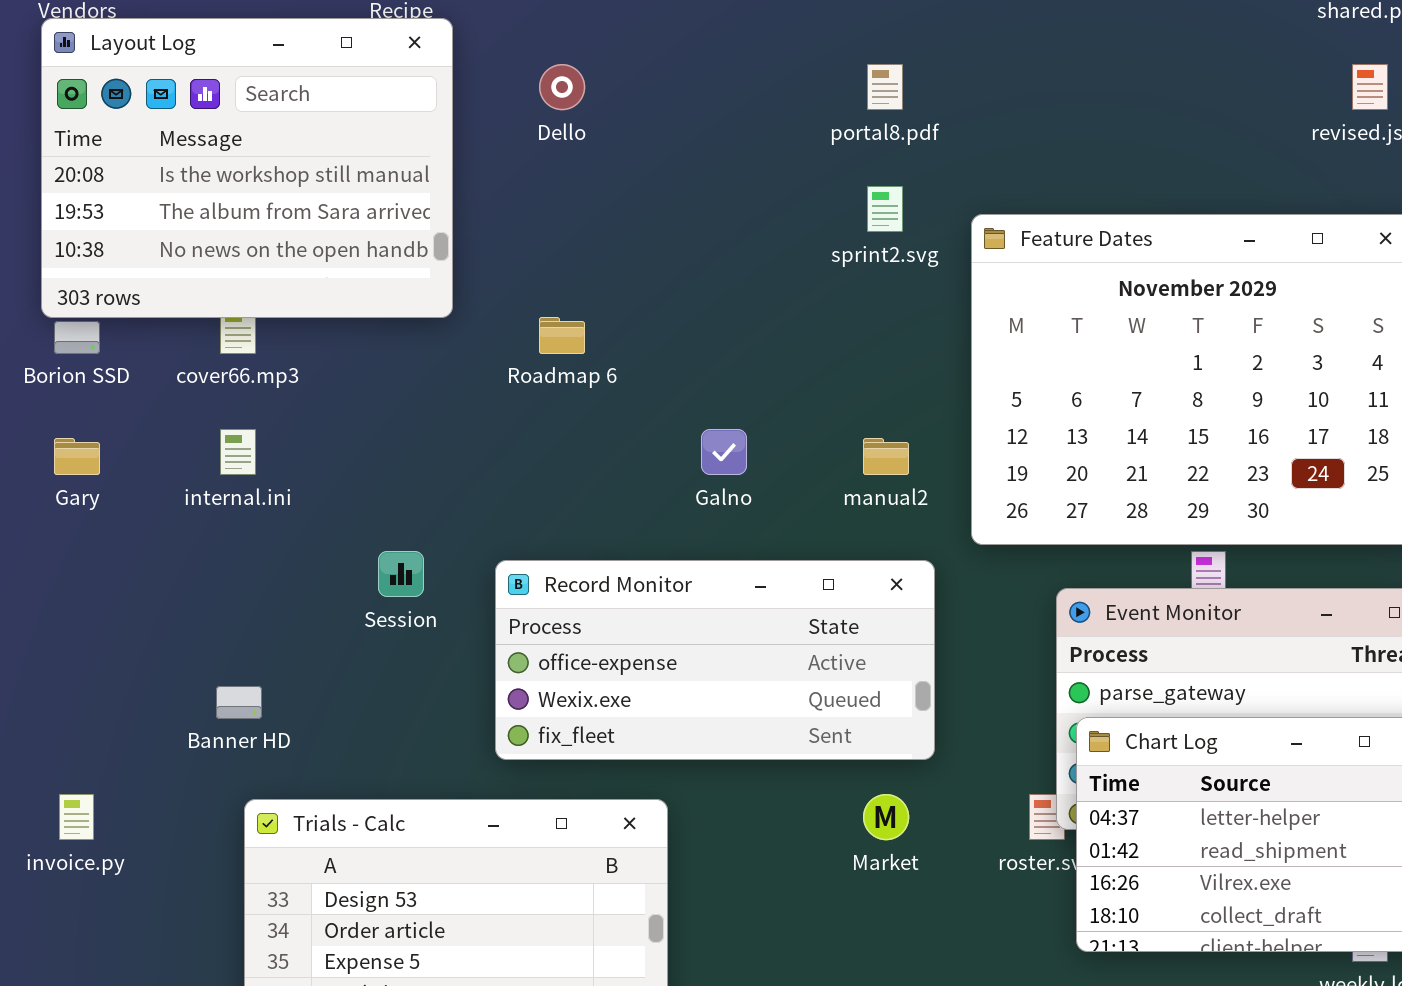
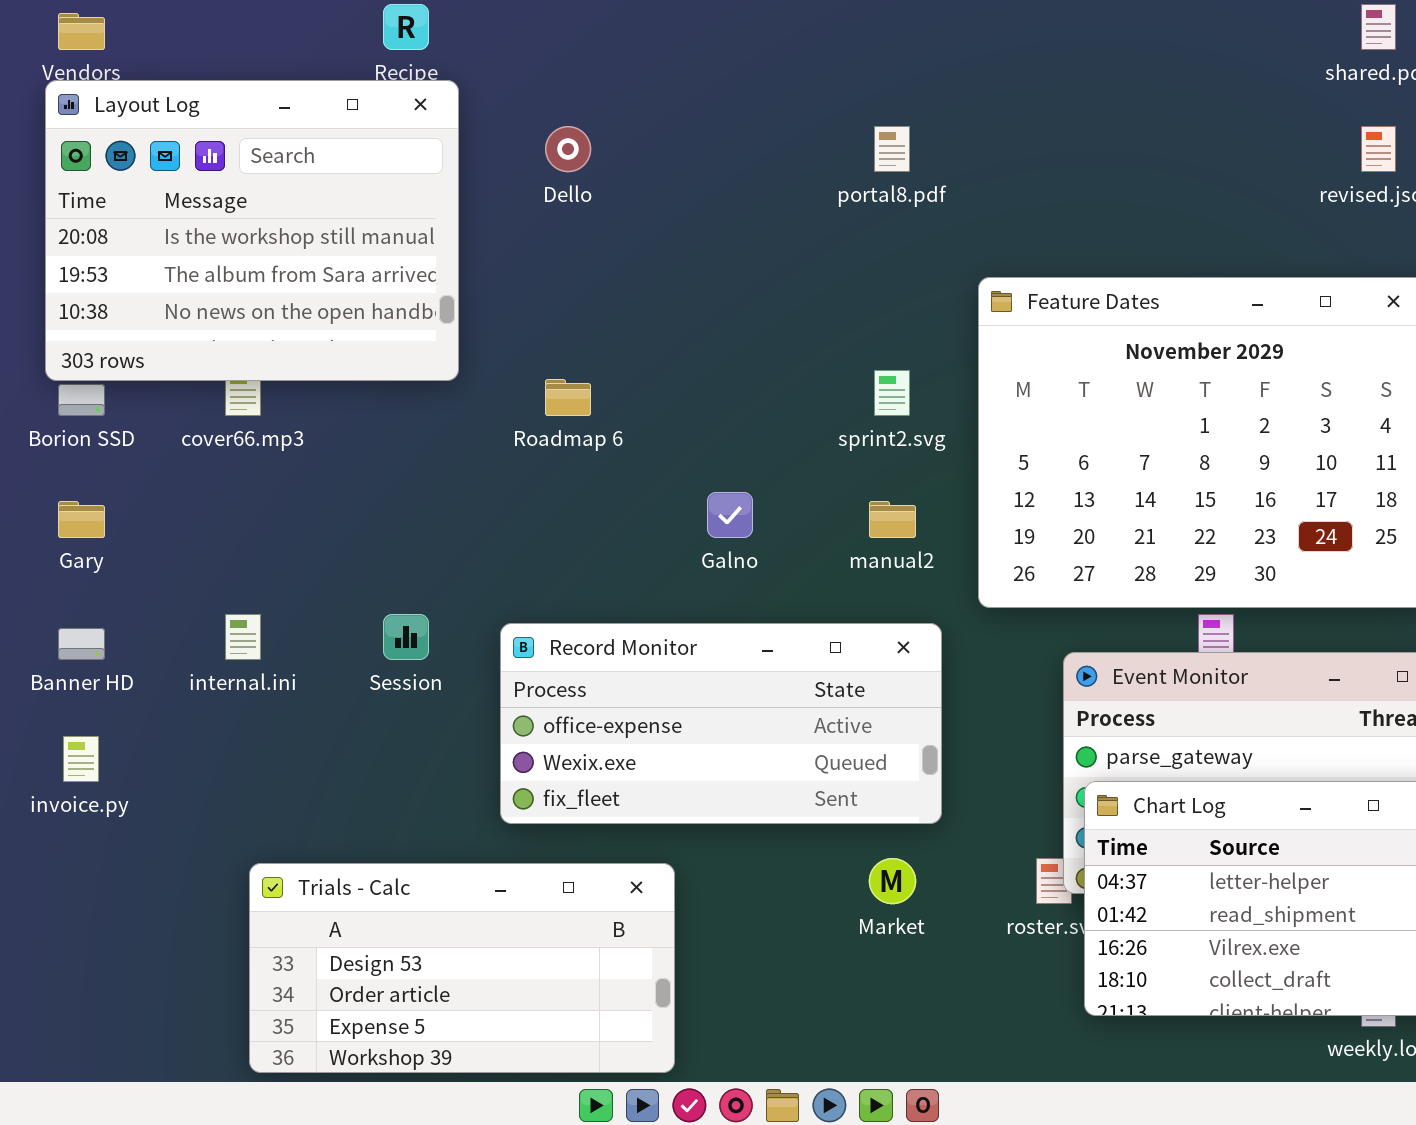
sprint2.svg: [867,186,903,232] -> [874,370,910,416], moved
internal.ini: [220,429,256,475] -> [225,614,261,660], moved
Banner HD: [216,686,262,719] -> [58,628,105,660], moved
invoice.py: [59,794,94,840] -> [63,736,99,782], moved

